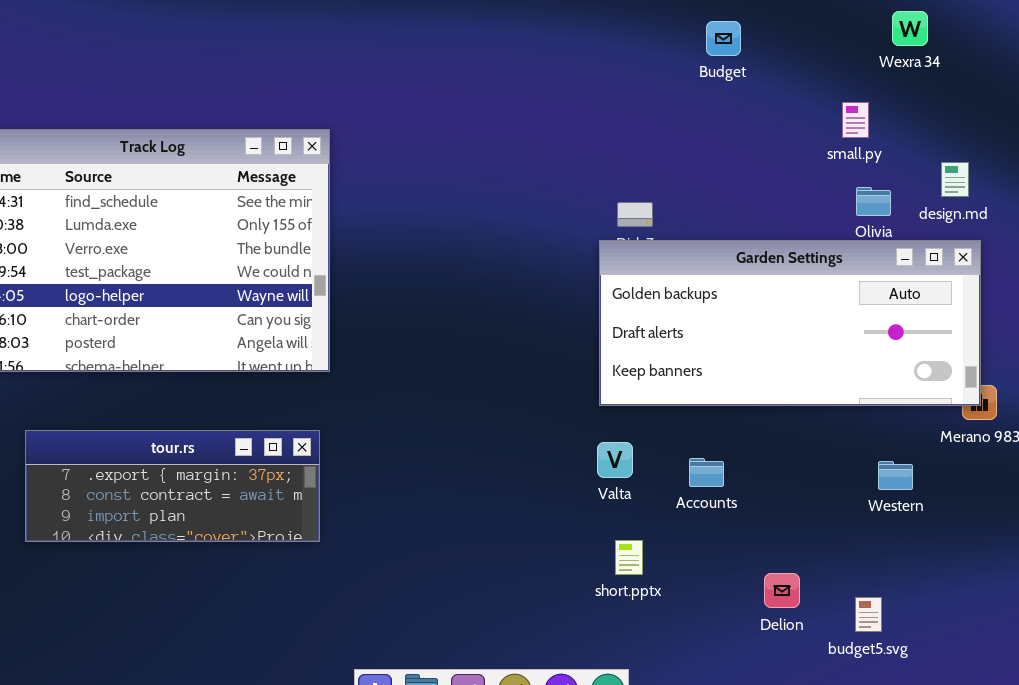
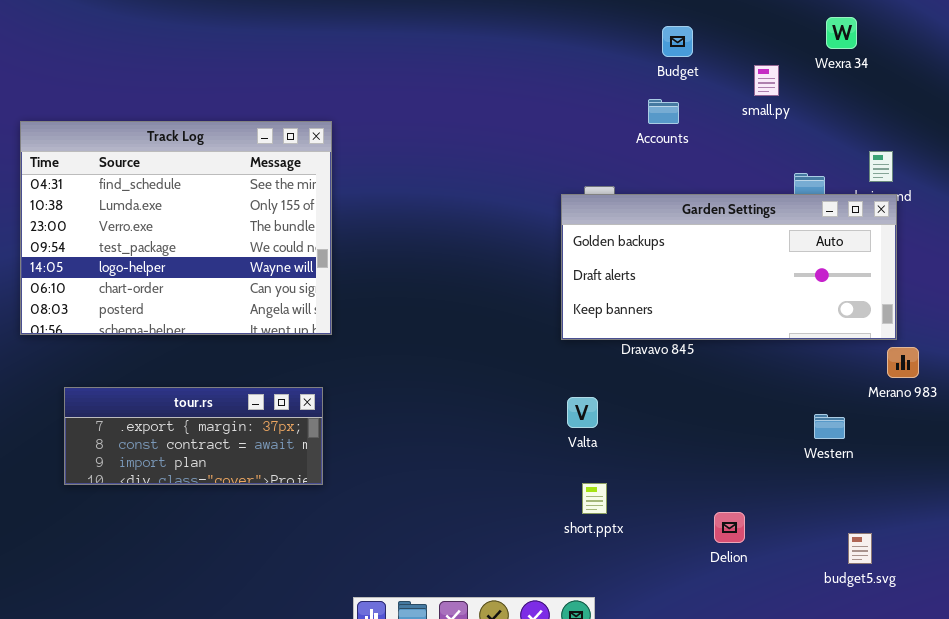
small.py: [842,102,869,138] -> [754,65,779,96], moved
Garden Settings: [599,240,981,406] -> [561,194,897,340], moved
Accounts: [689,458,724,487] -> [648,99,679,124], moved
budget5.svg: [855,597,882,632] -> [848,533,872,564], moved

